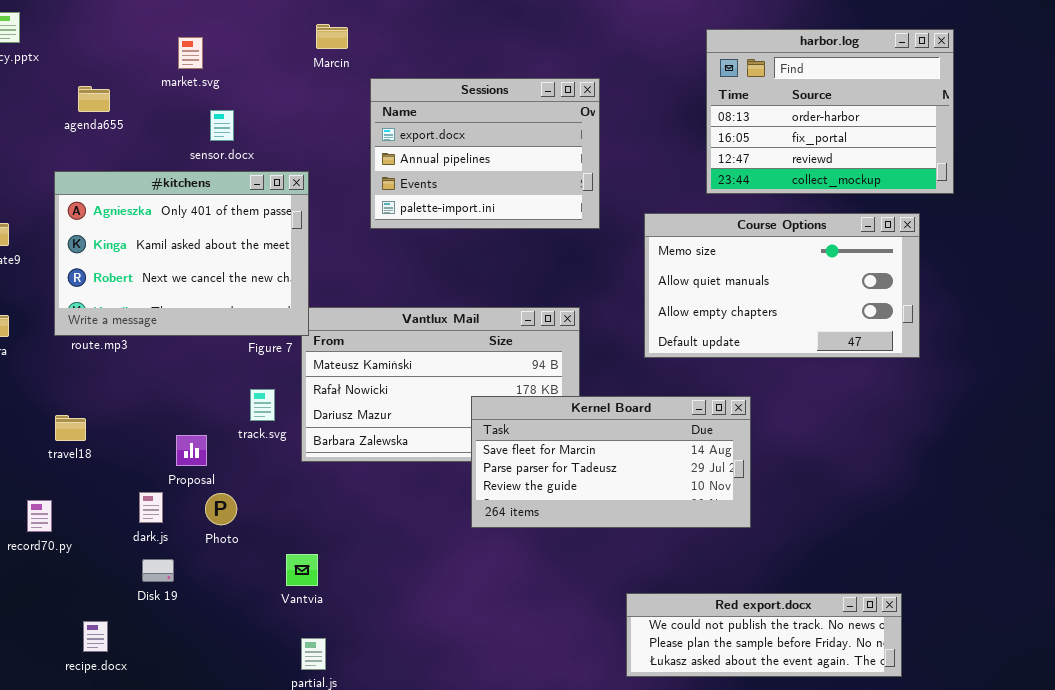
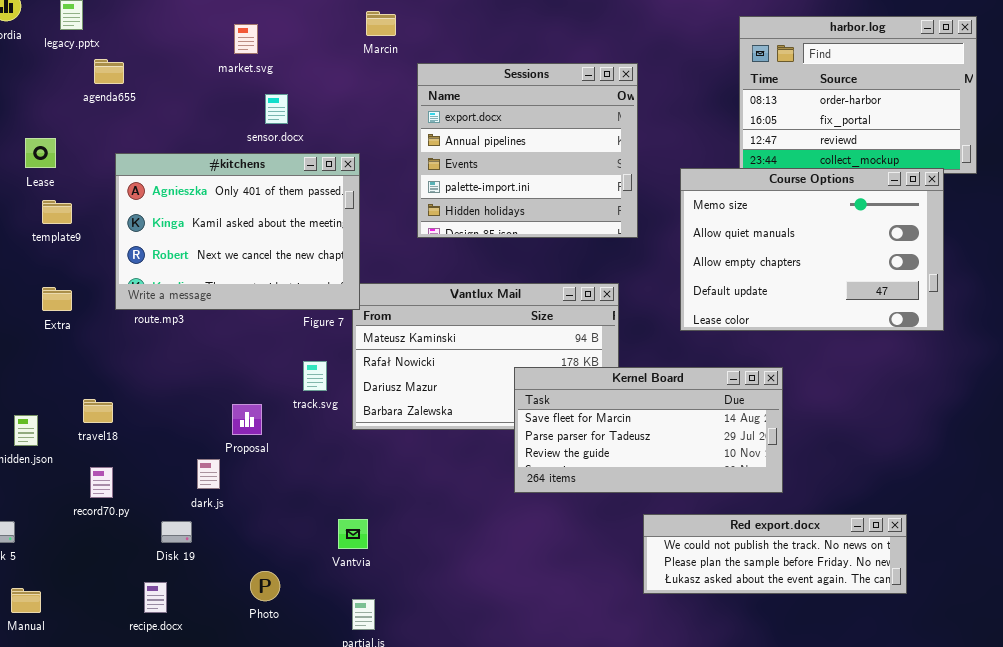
Sessions: [370,78,600,229] -> [417,63,638,238], resized
agenda655: [78,86,110,112] -> [94,59,124,84], moved
Course Options: [644,213,920,358] -> [680,168,944,331], resized
travel18: [55,415,86,441] -> [83,399,113,423], moved
Photo: [205,493,237,525] -> [250,571,280,601], moved
Disk 19: [142,559,174,582] -> [161,521,192,543], moved
Red export.docx: [626,593,902,677] -> [643,514,907,594], moved

